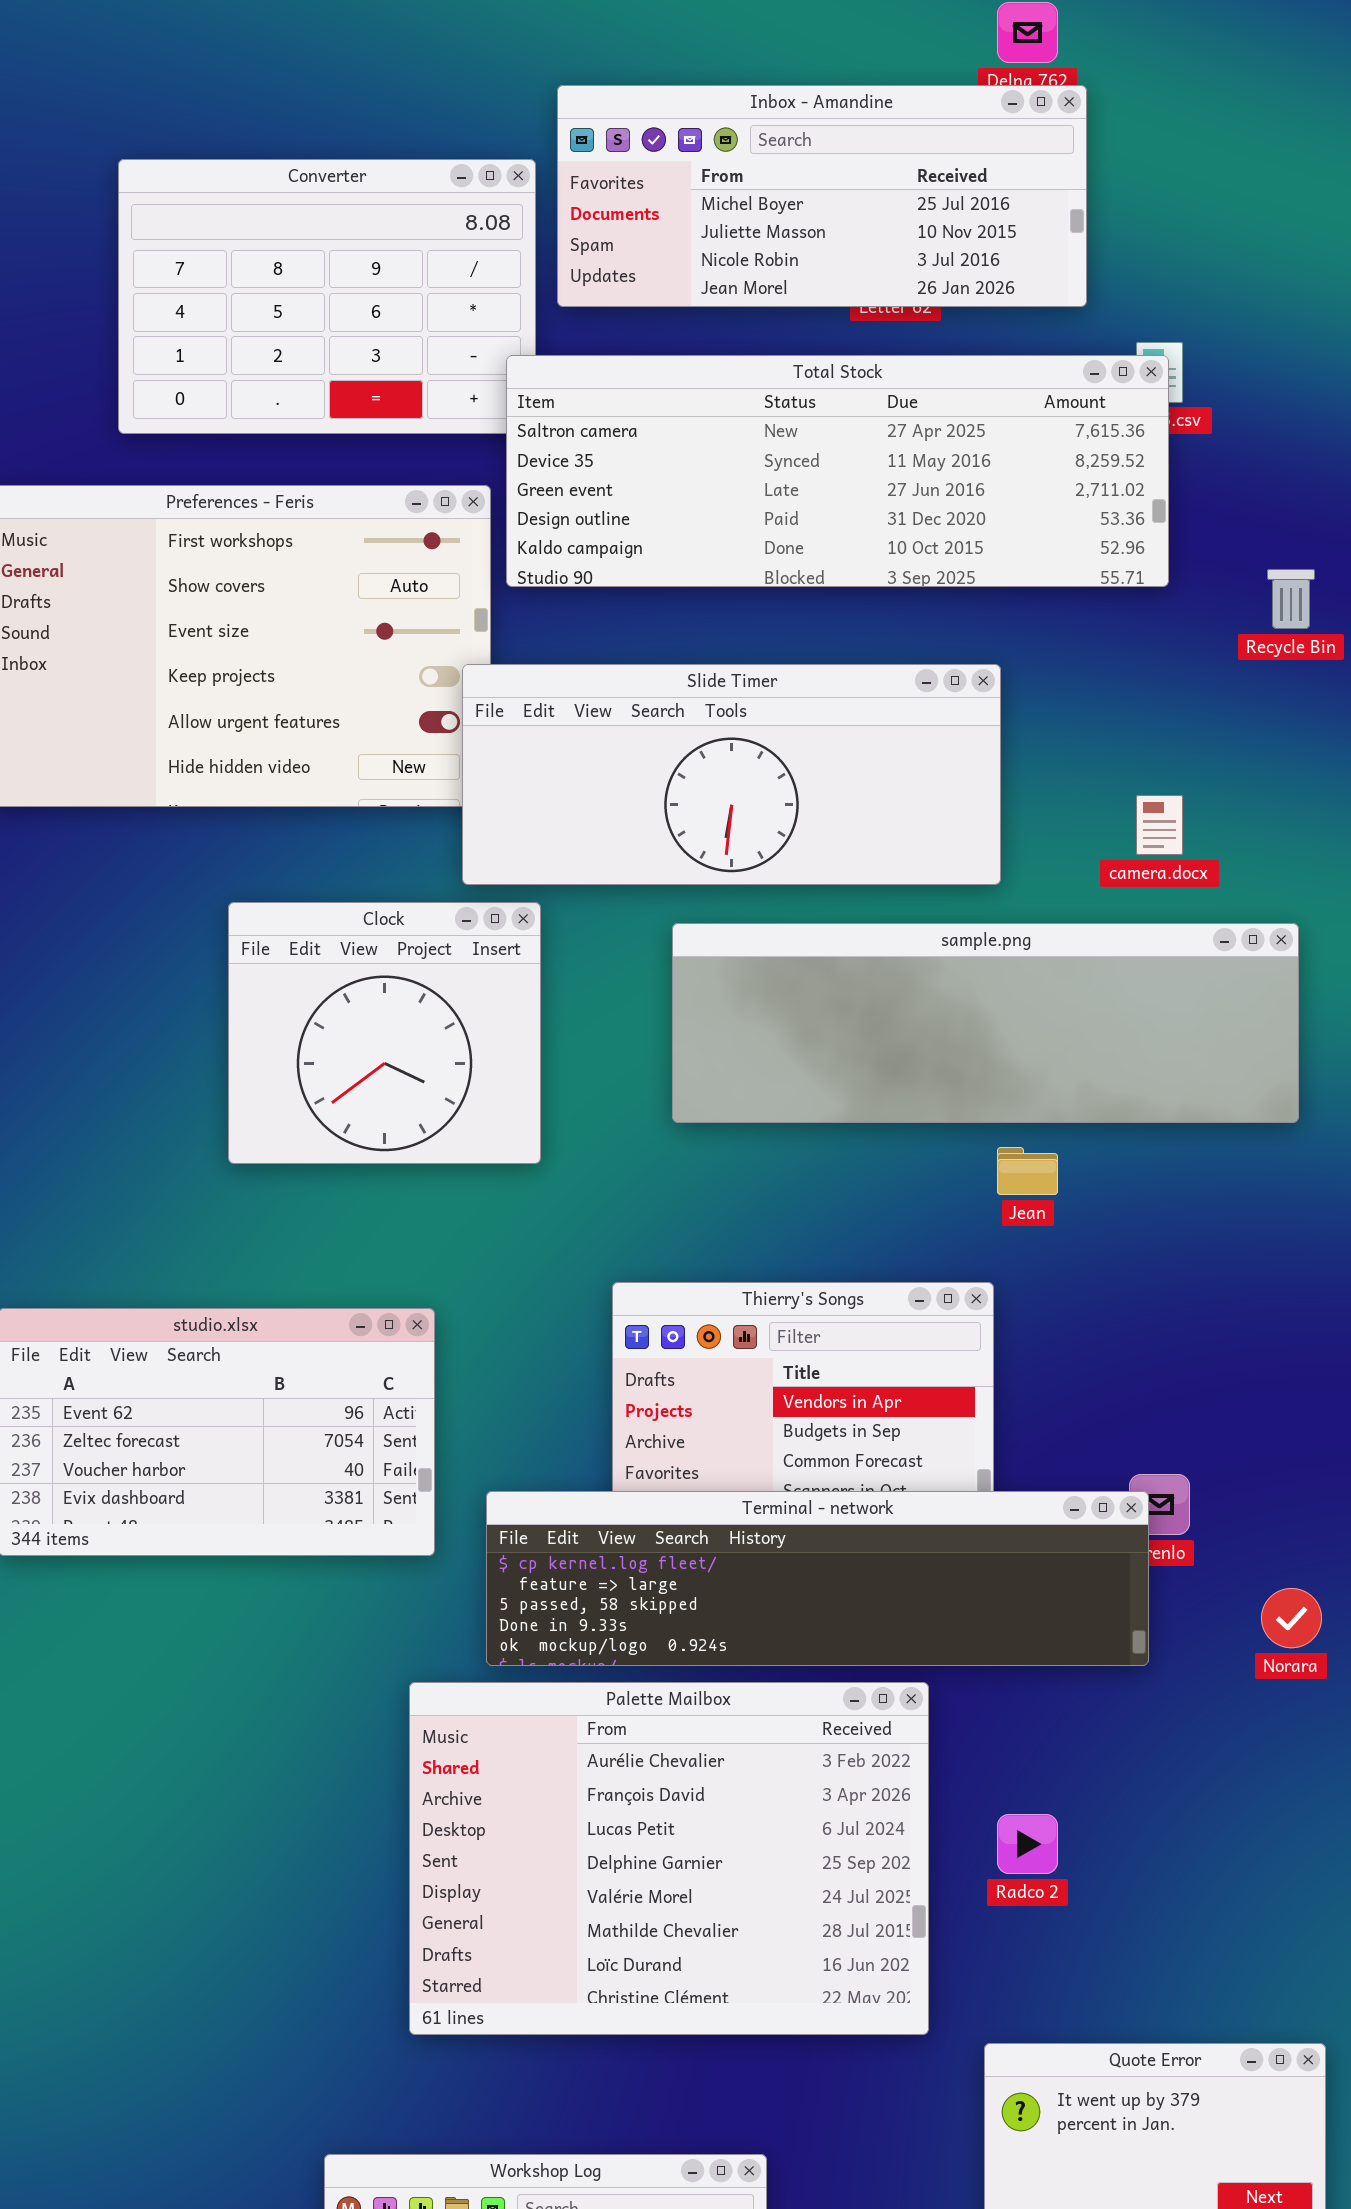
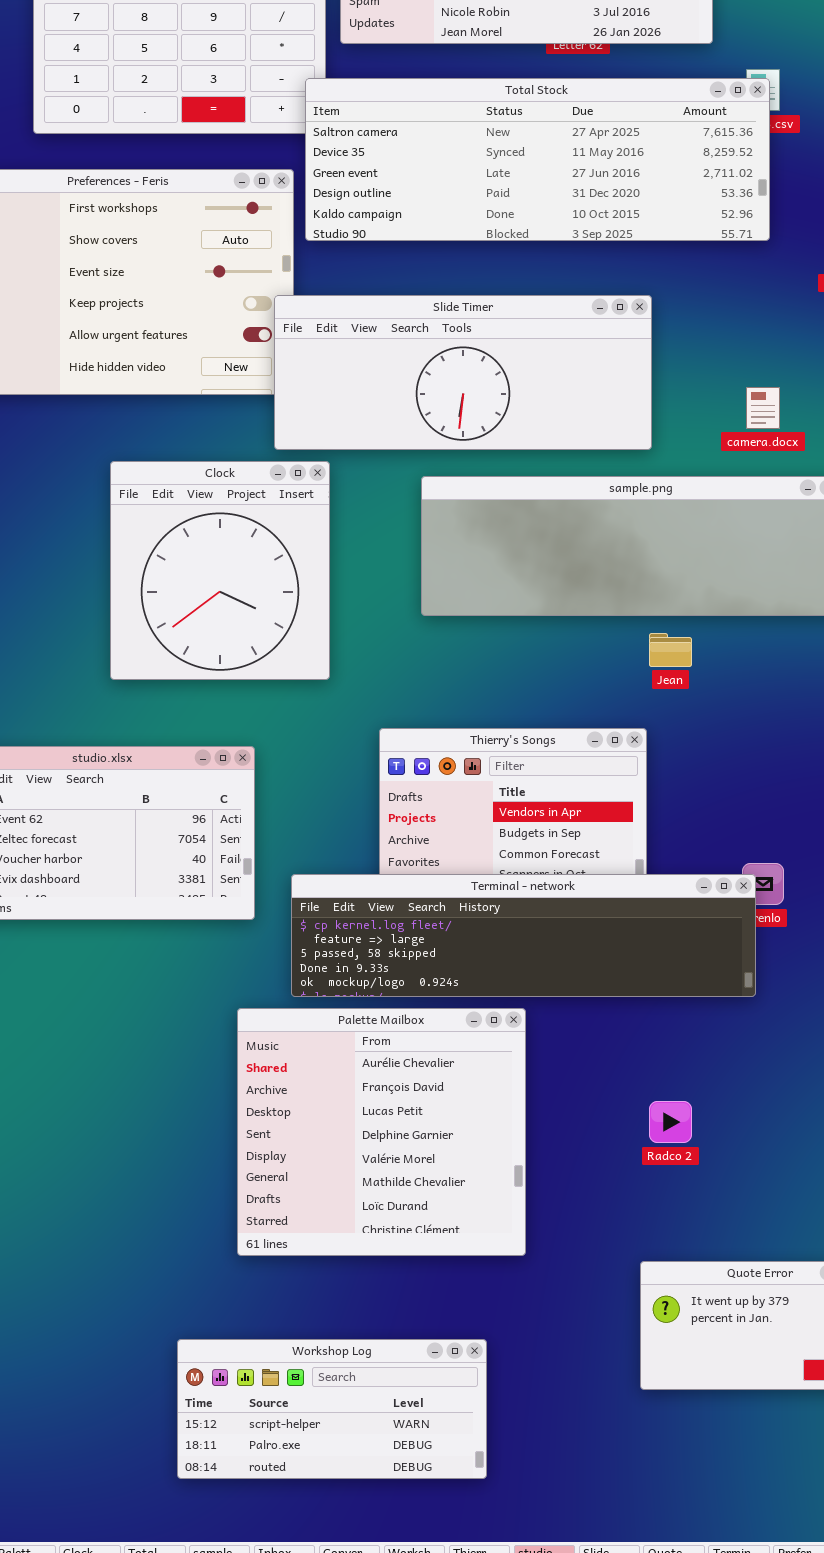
Clock: [228,902,541,1164] -> [110,461,330,680], resized
Palette Mailbox: [409,1682,929,2035] -> [237,1008,526,1256], resized

